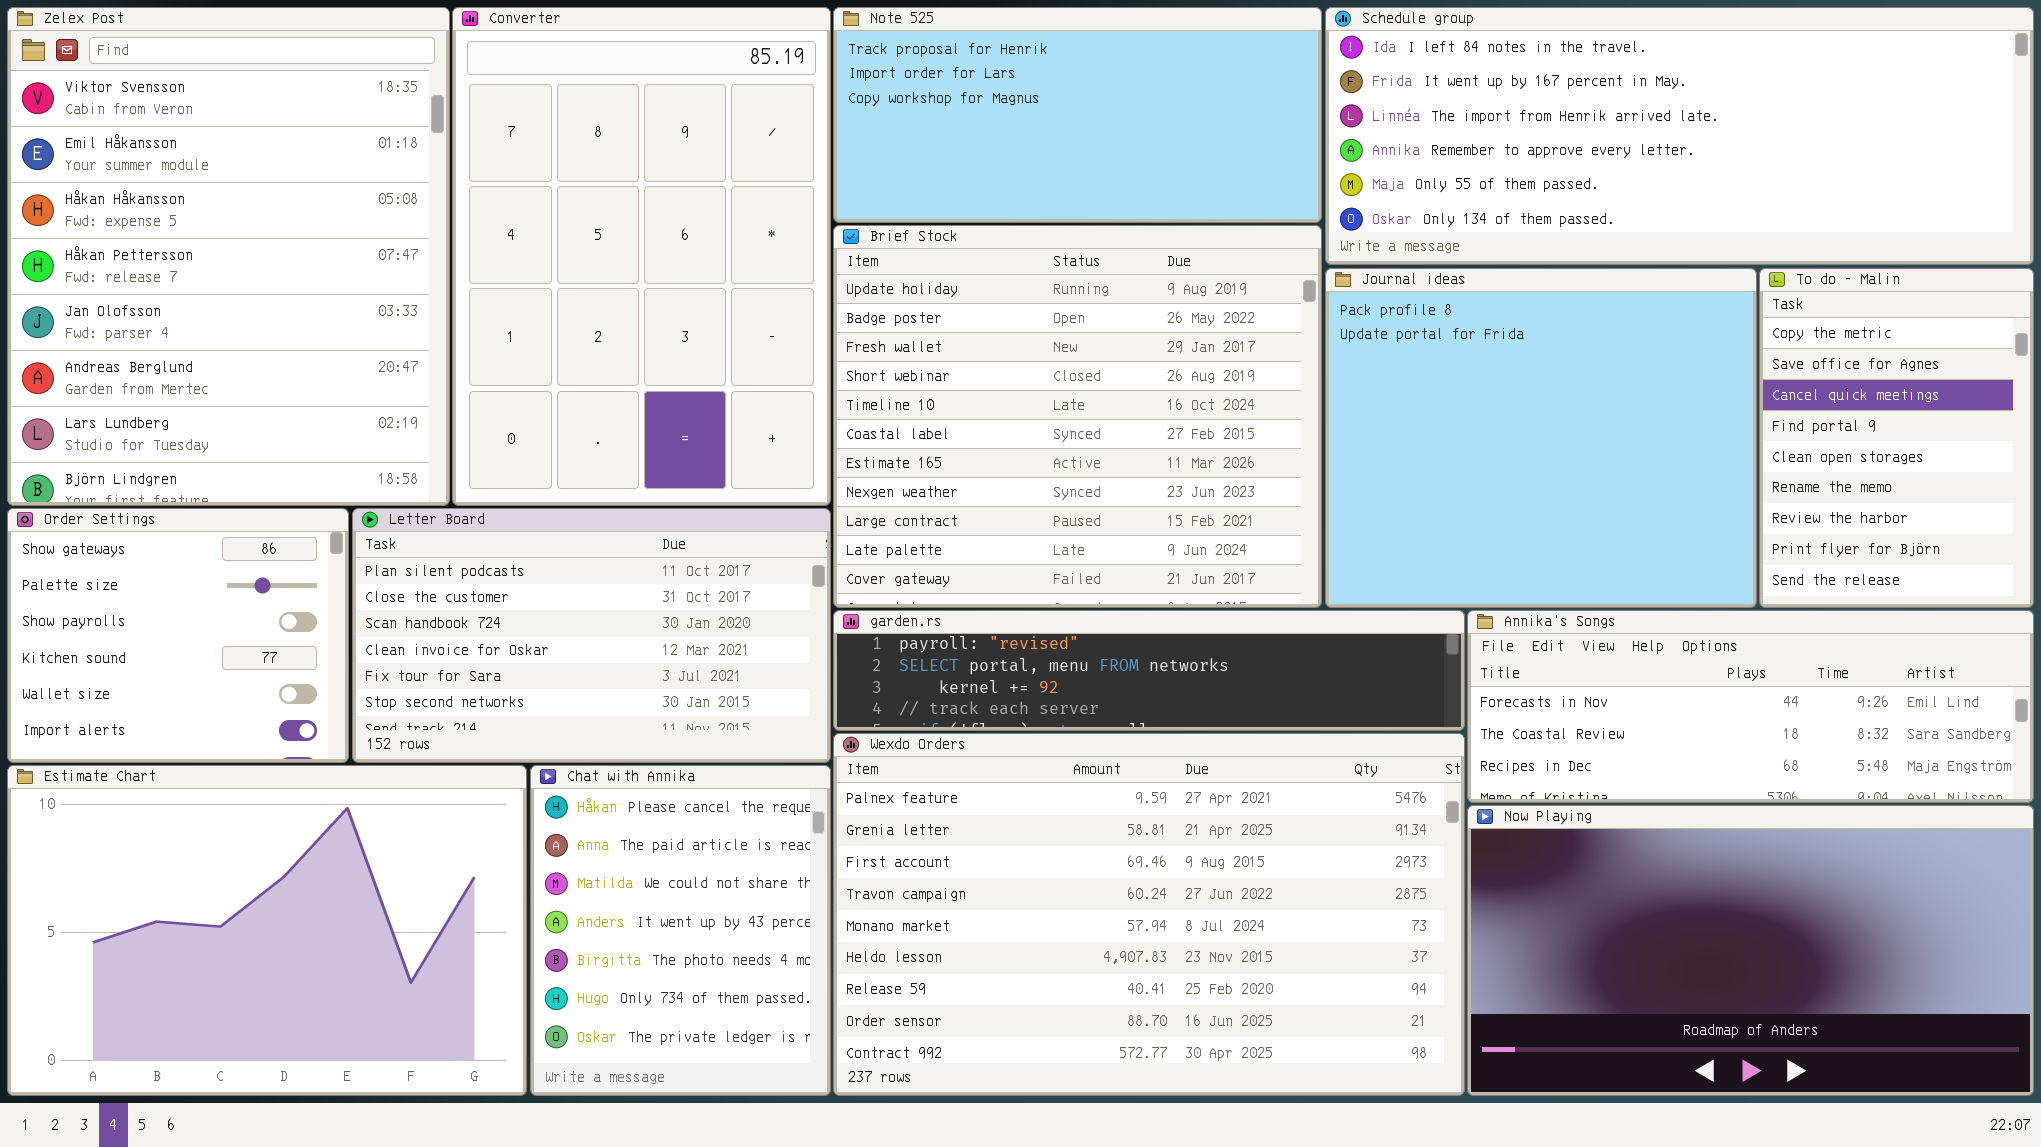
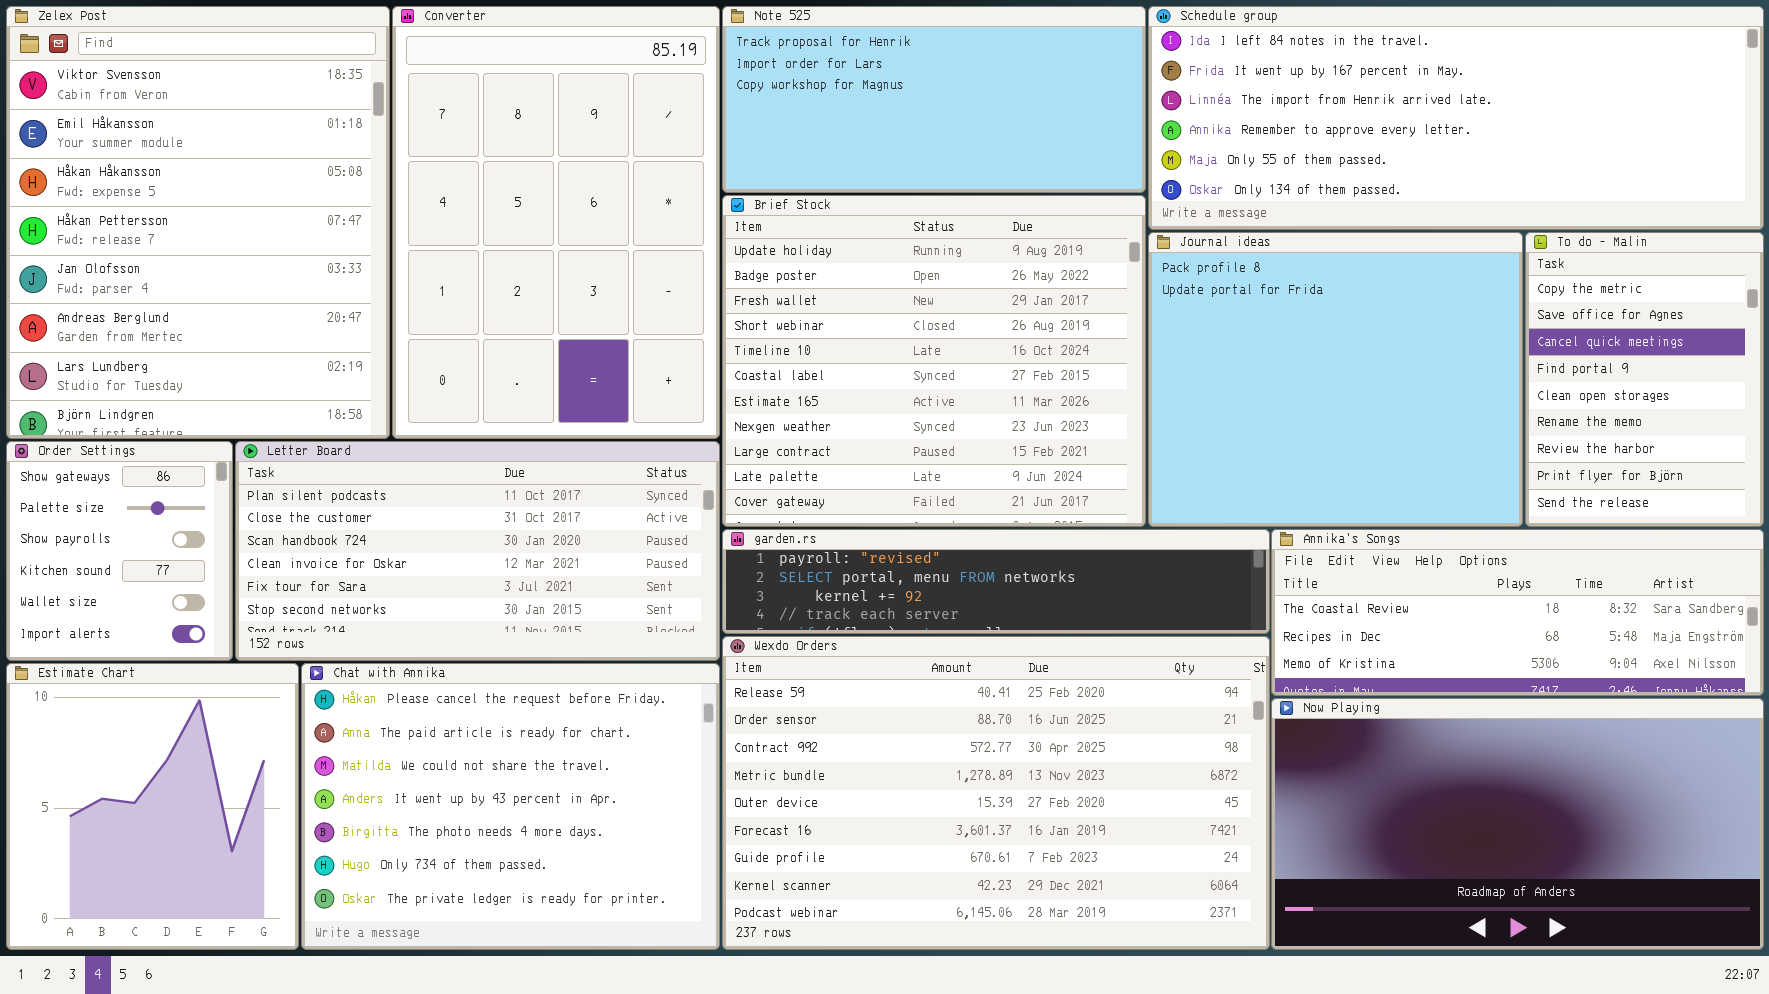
Order Settings: [7,508,349,763] -> [6,441,233,661], resized
Letter Board: [352,508,831,763] -> [235,441,720,661], resized
Annika's Songs: [1467,610,2034,803] -> [1271,529,1764,696], scrolled down 1 row
Wexdo Orders: [833,733,1465,1096] -> [722,636,1270,950], scrolled down 6 rows
Estimate Chart: [7,765,527,1096] -> [6,663,299,950], resized
Chat with Annika: [530,765,831,1096] -> [301,663,720,950], resized

